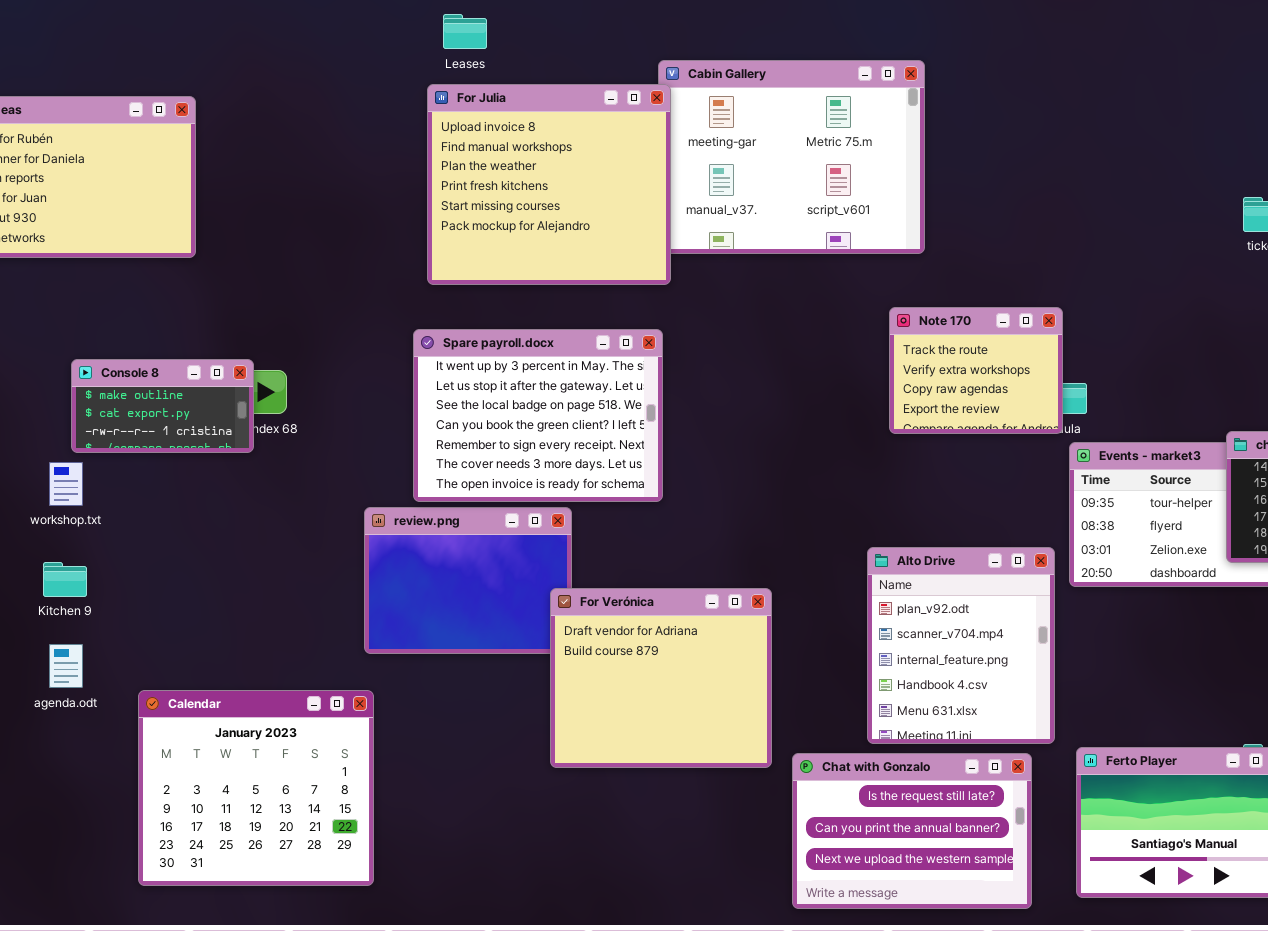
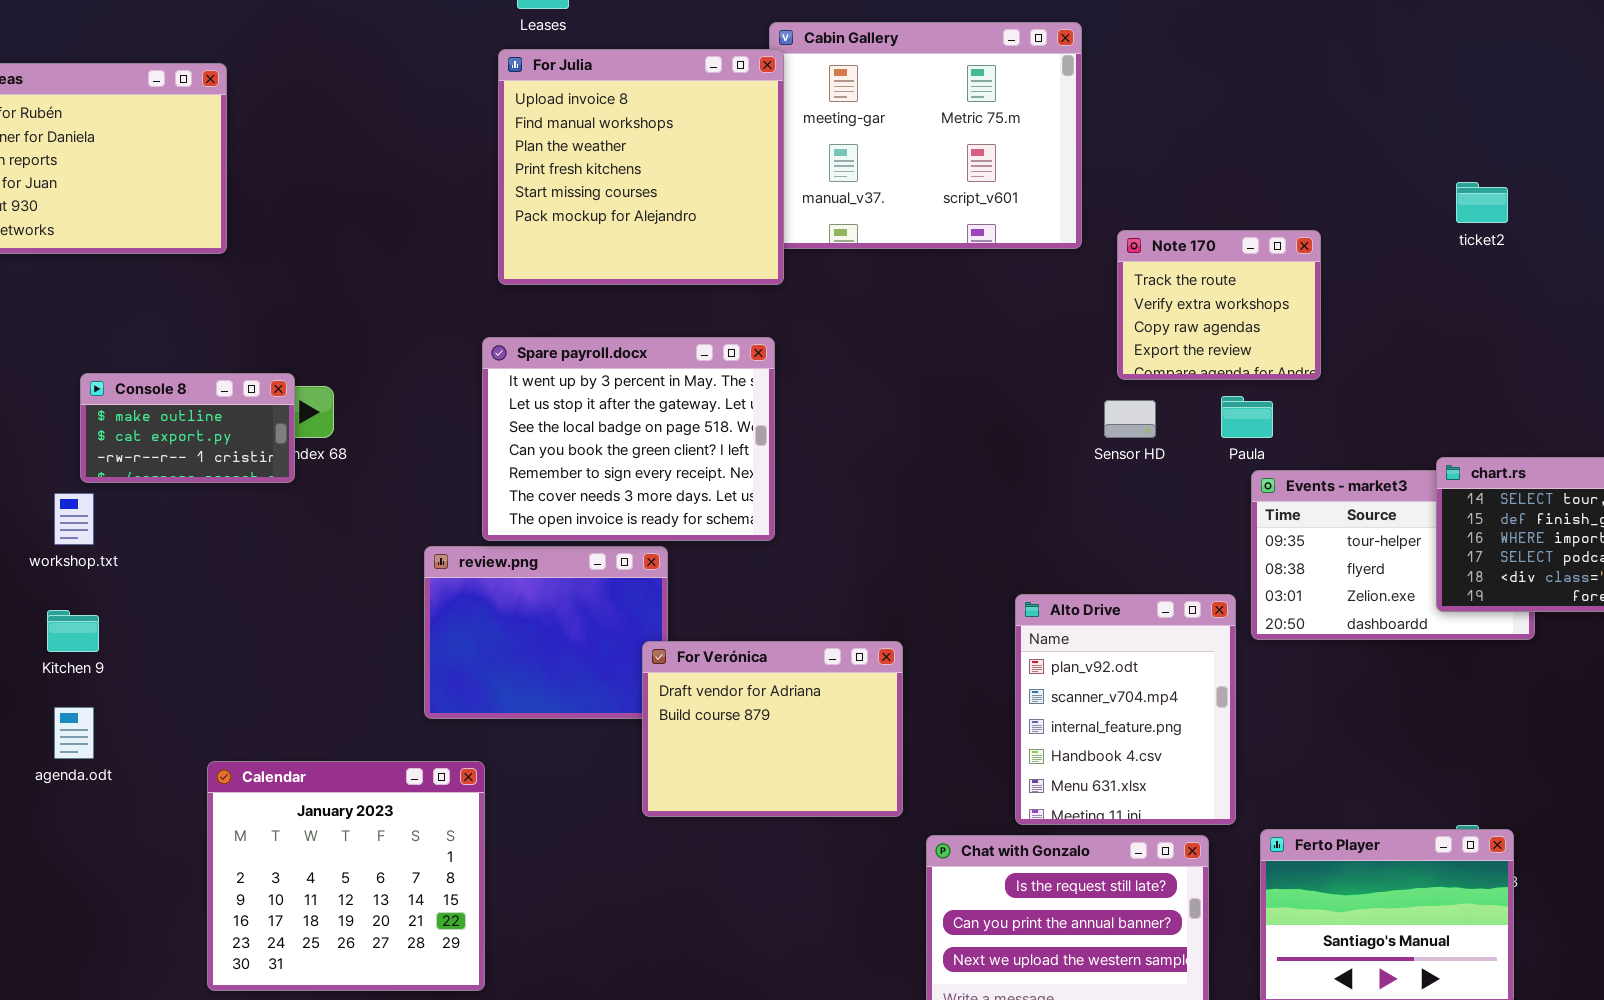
Note 170: [889,307,1063,434] -> [1117,230,1321,380], moved
For Verónica: [550,588,772,768] -> [642,641,903,817], resized
Calendar: [138,690,374,886] -> [207,761,485,991], moved

